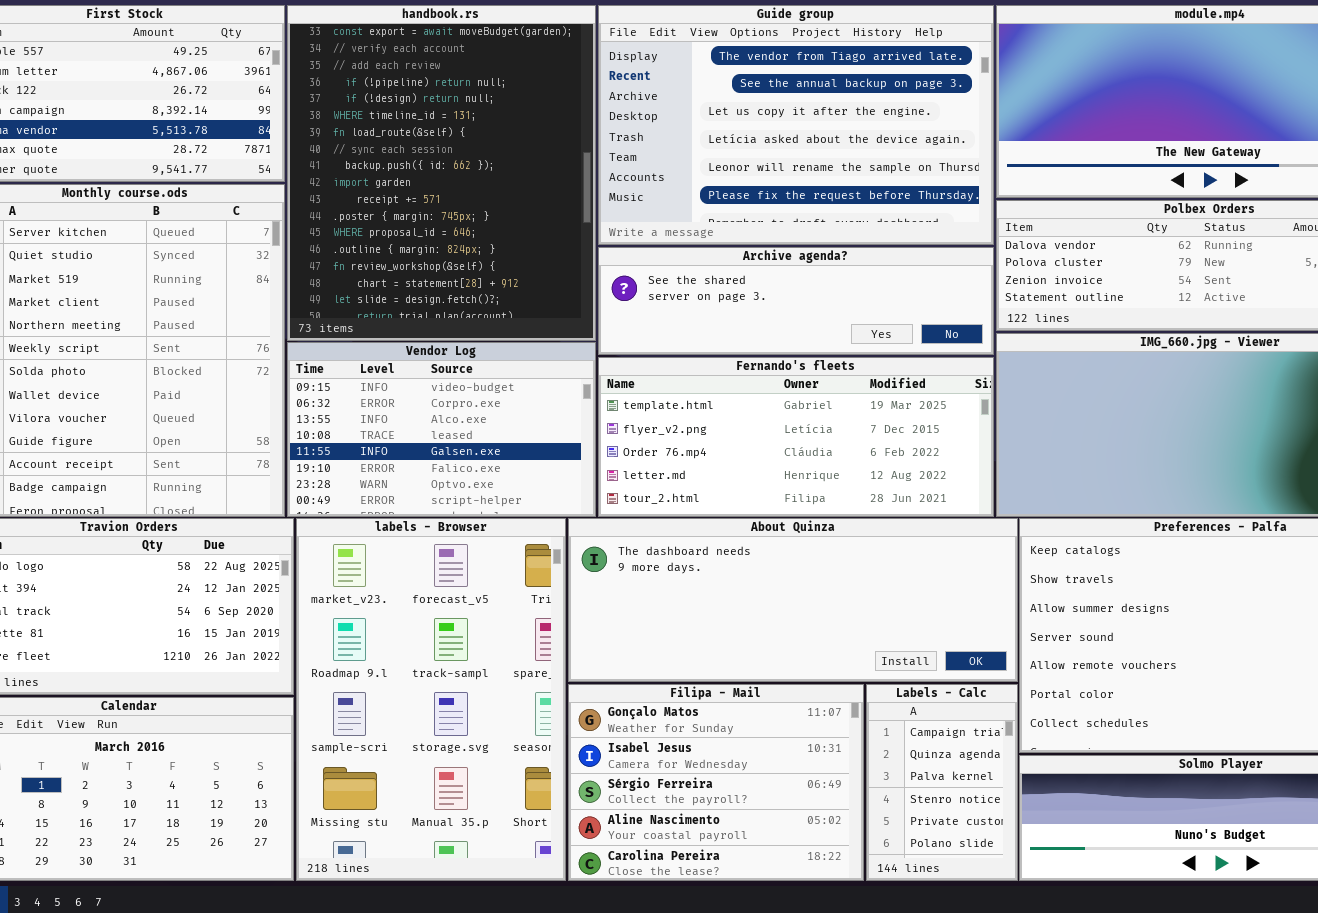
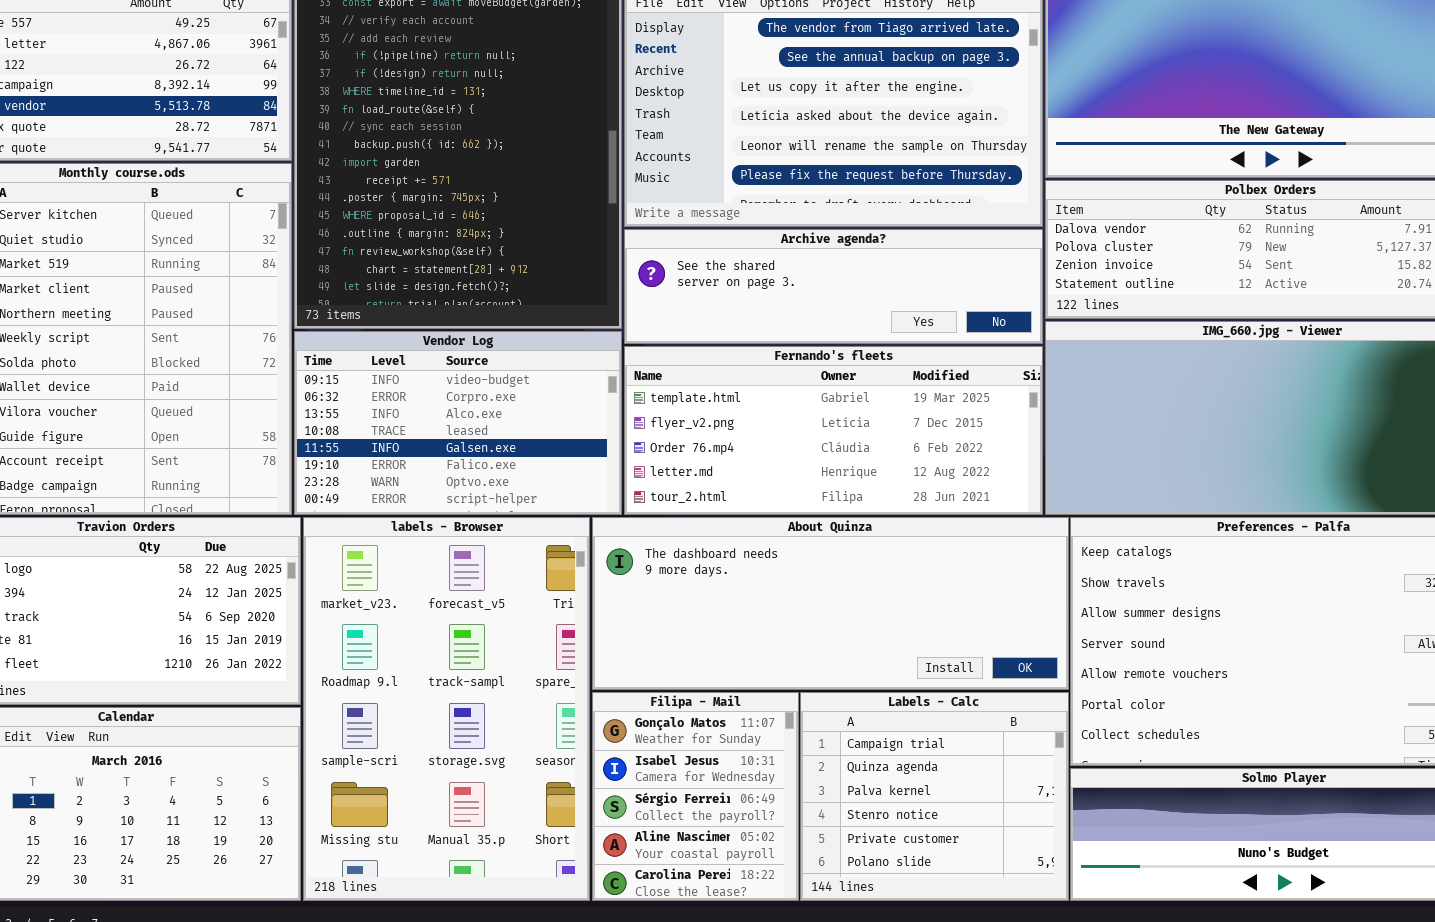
Filipa - Mail: [568,684,864,881] -> [592,692,799,901], resized
Labels - Calc: [866,684,1018,881] -> [800,692,1069,901], resized

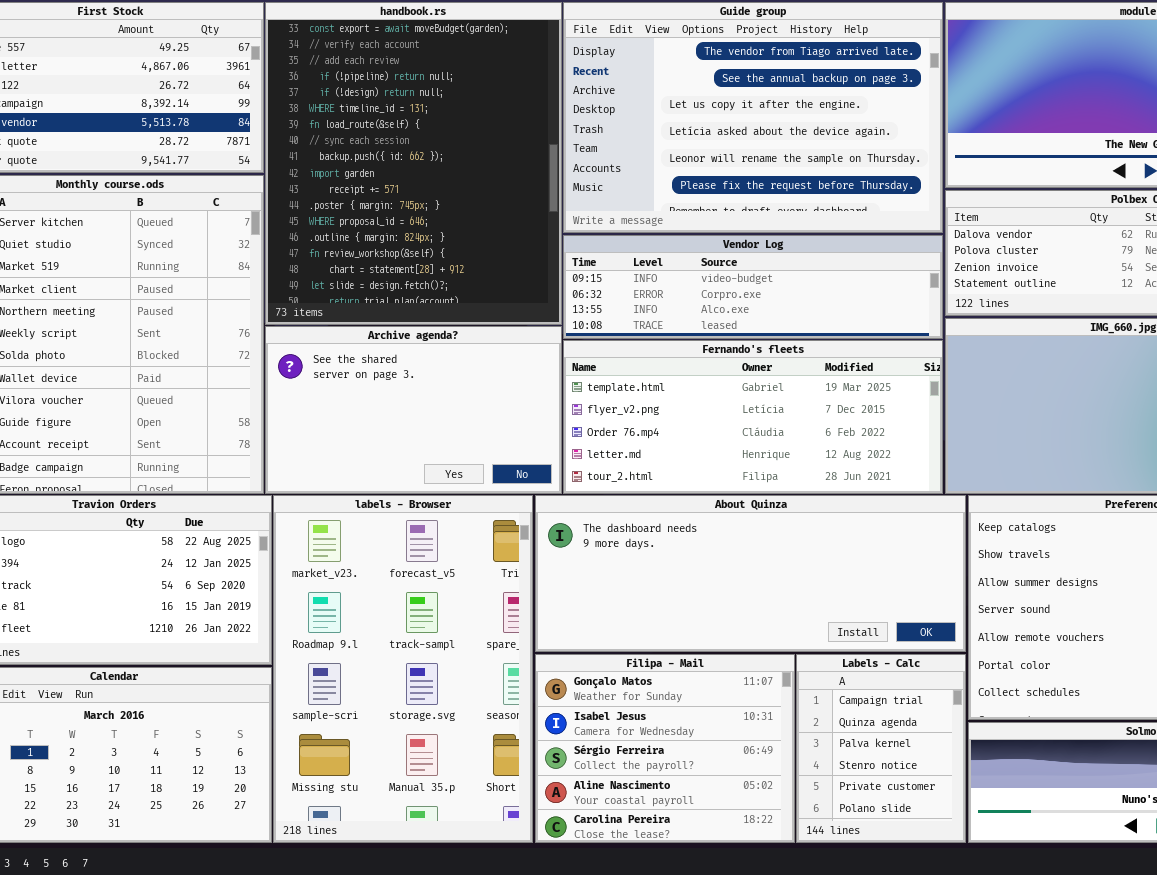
Archive agenda?: [624,229,1043,344] -> [265,326,562,494], moved, resized
Vendor Log: [294,331,622,515] -> [563,235,943,339], moved, resized
Filipa - Mail: [592,692,799,901] -> [535,654,795,843], resized
Labels - Calc: [800,692,1069,901] -> [796,654,966,843], resized

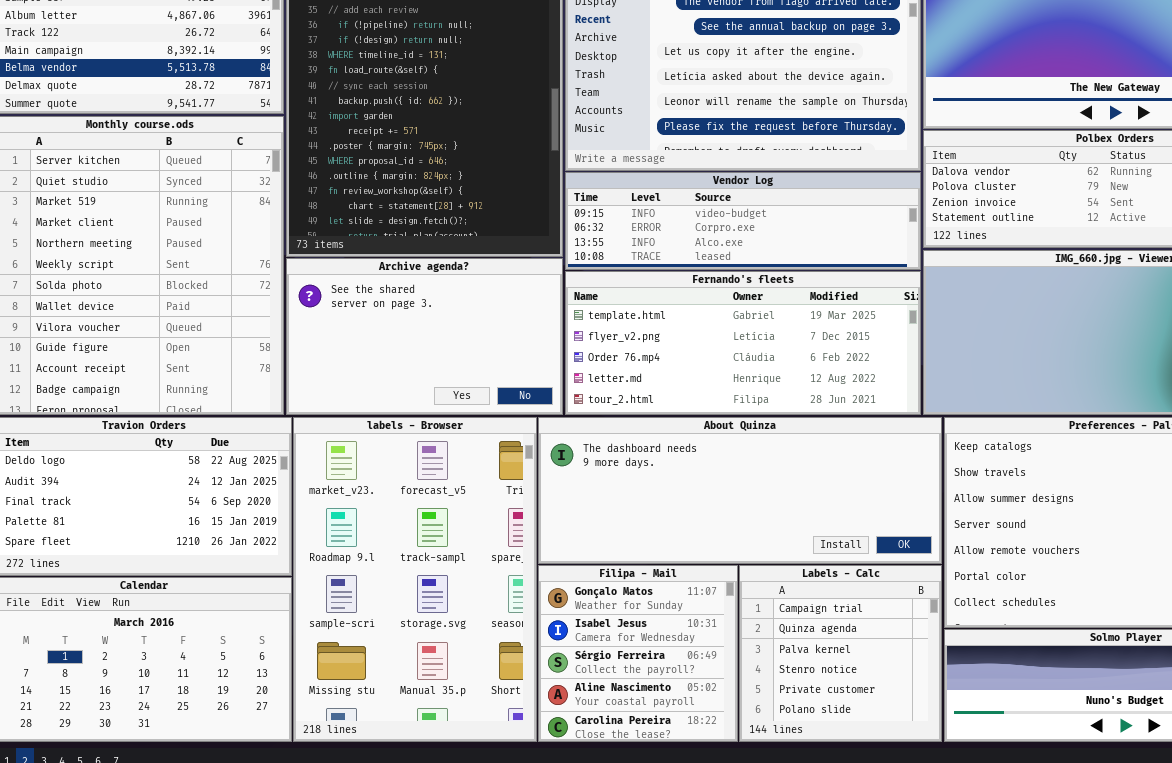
Filipa - Mail: [535,654,795,843] -> [538,565,738,742], resized
Labels - Calc: [796,654,966,843] -> [739,565,942,742], resized

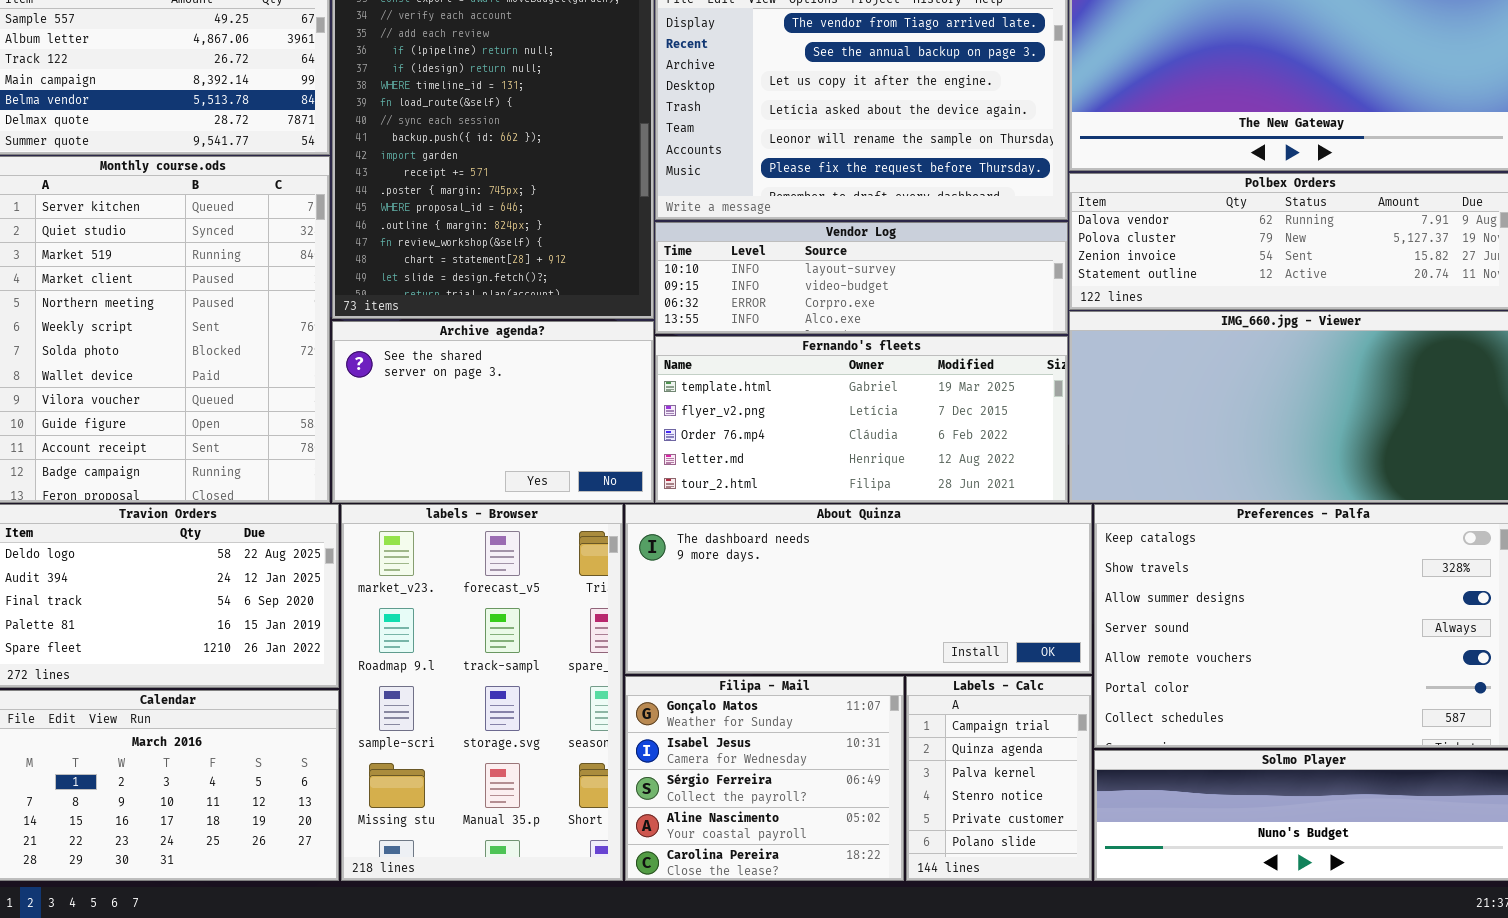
Vendor Log: [565,172,921,270] -> [655,222,1068,334], scrolled up 1 row
Filipa - Mail: [538,565,738,742] -> [625,676,904,881], resized
Labels - Calc: [739,565,942,742] -> [906,676,1092,881], resized

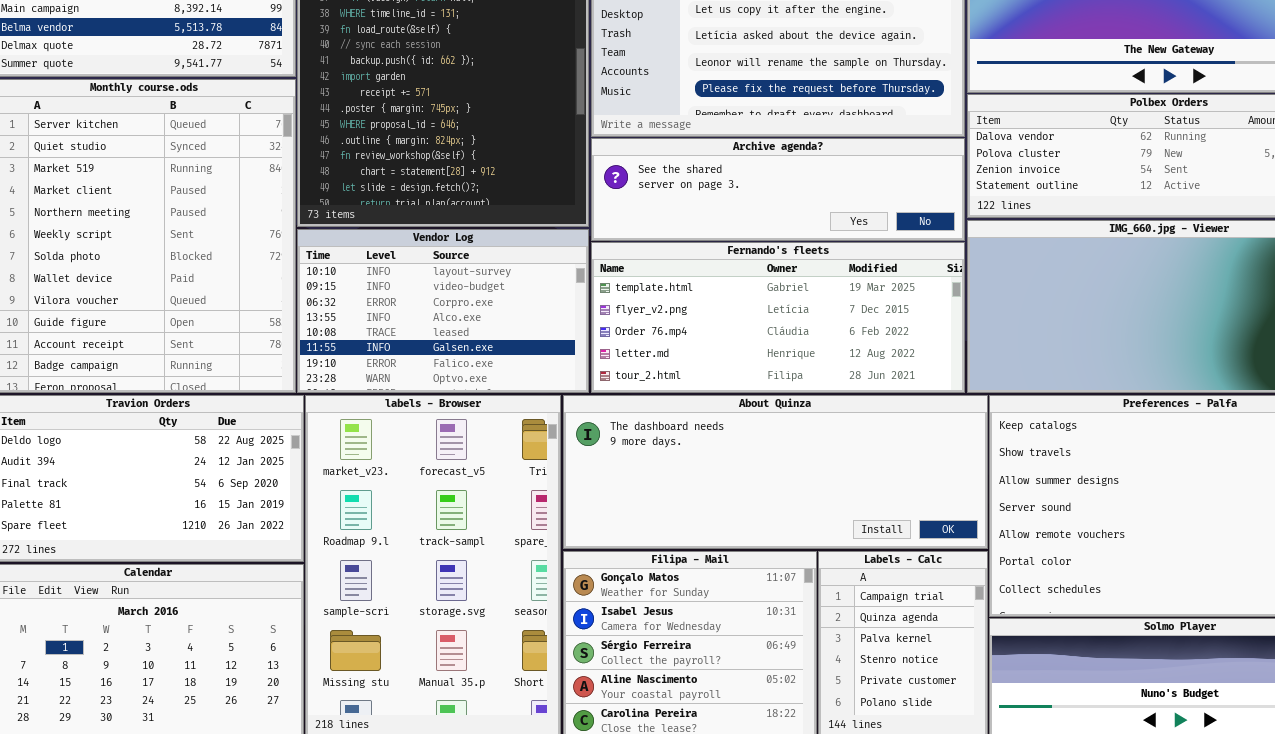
Vendor Log: [655,222,1068,334] -> [297,229,589,393], moved, resized
Archive agenda?: [332,321,654,503] -> [591,138,965,241], moved, resized

